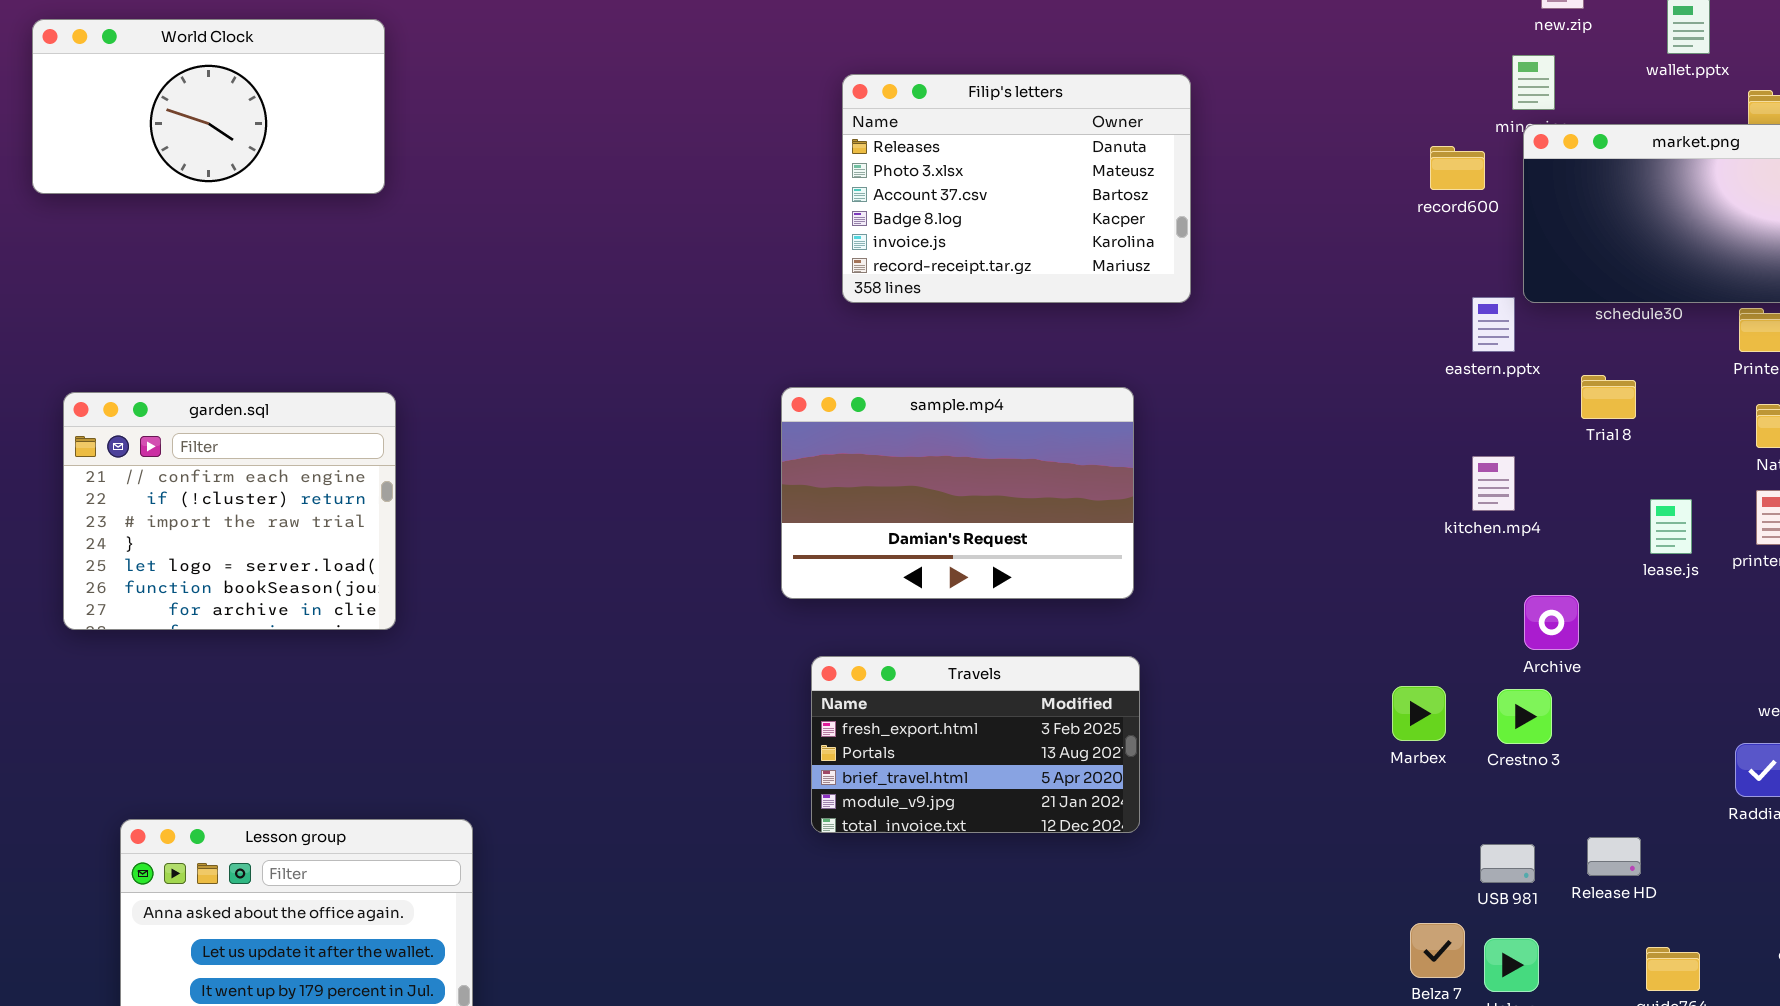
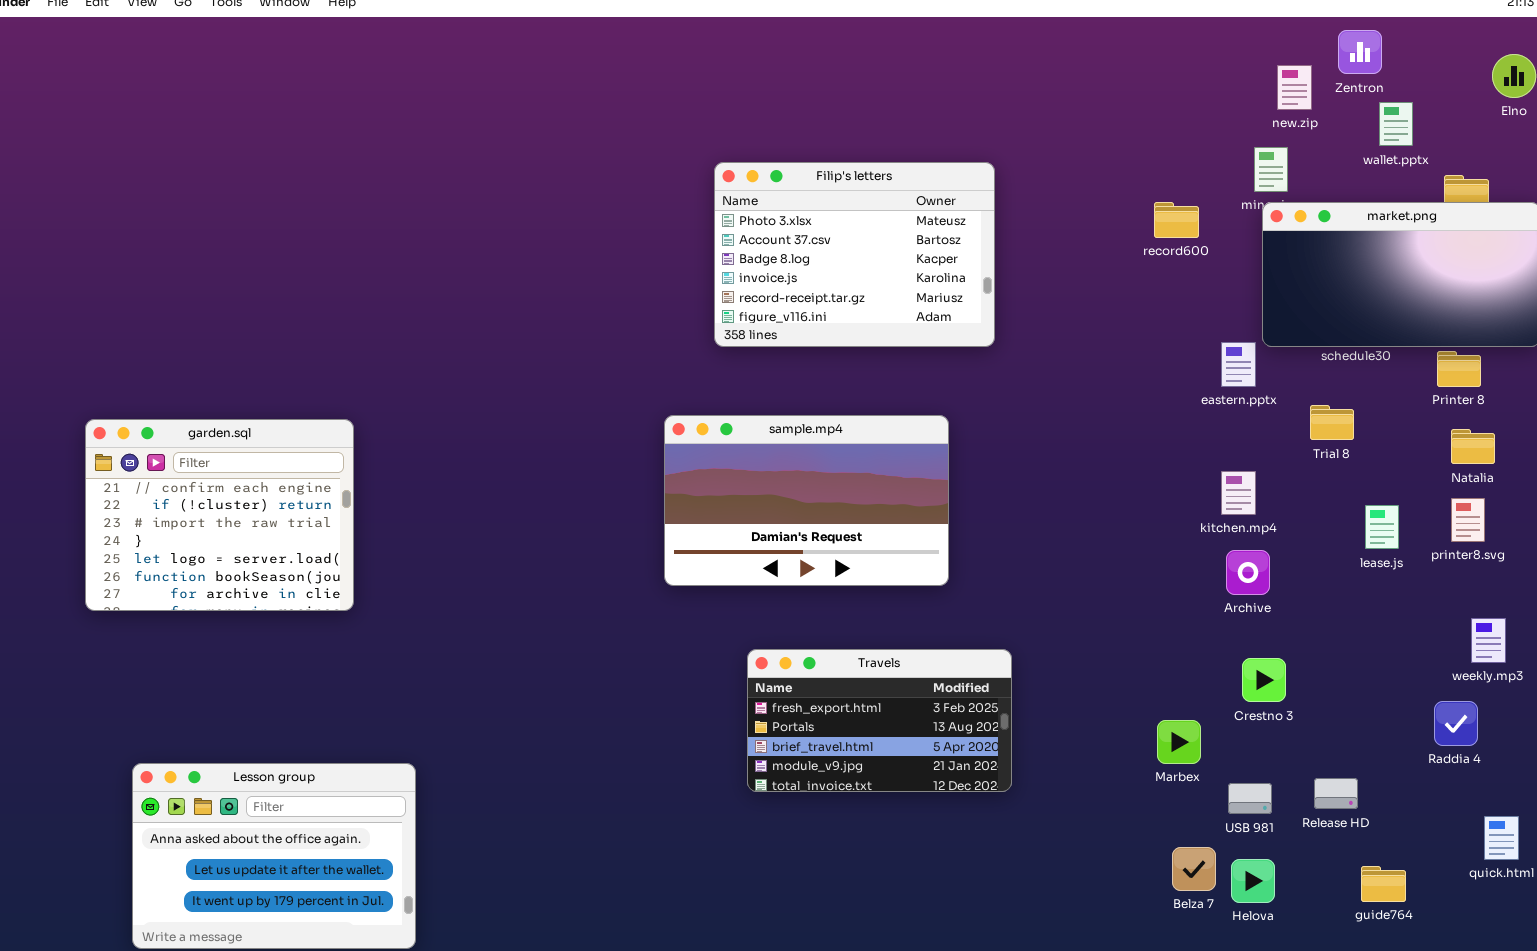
World Clock: [32,19,385,194] -> none, closed
Filip's letters: [842,74,1191,303] -> [714,162,995,347], scrolled down 1 row
record600: [1430,146,1485,190] -> [1154,202,1199,238], moved
Archive: [1524,595,1579,650] -> [1226,550,1270,595], moved
Travels: [811,656,1140,833] -> [747,649,1012,792], moved
Marbex: [1392,686,1446,741] -> [1157,720,1201,764], moved

